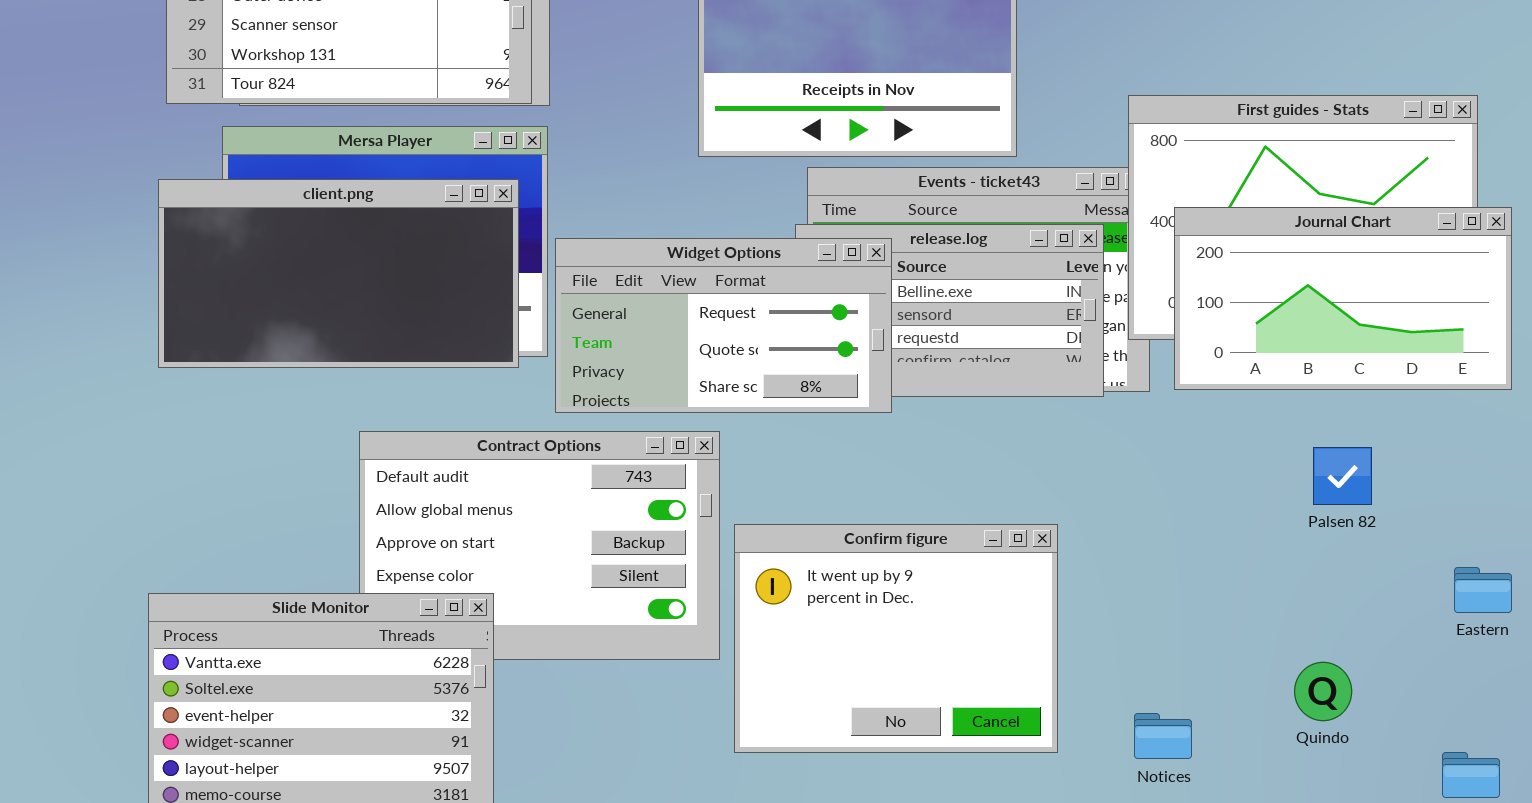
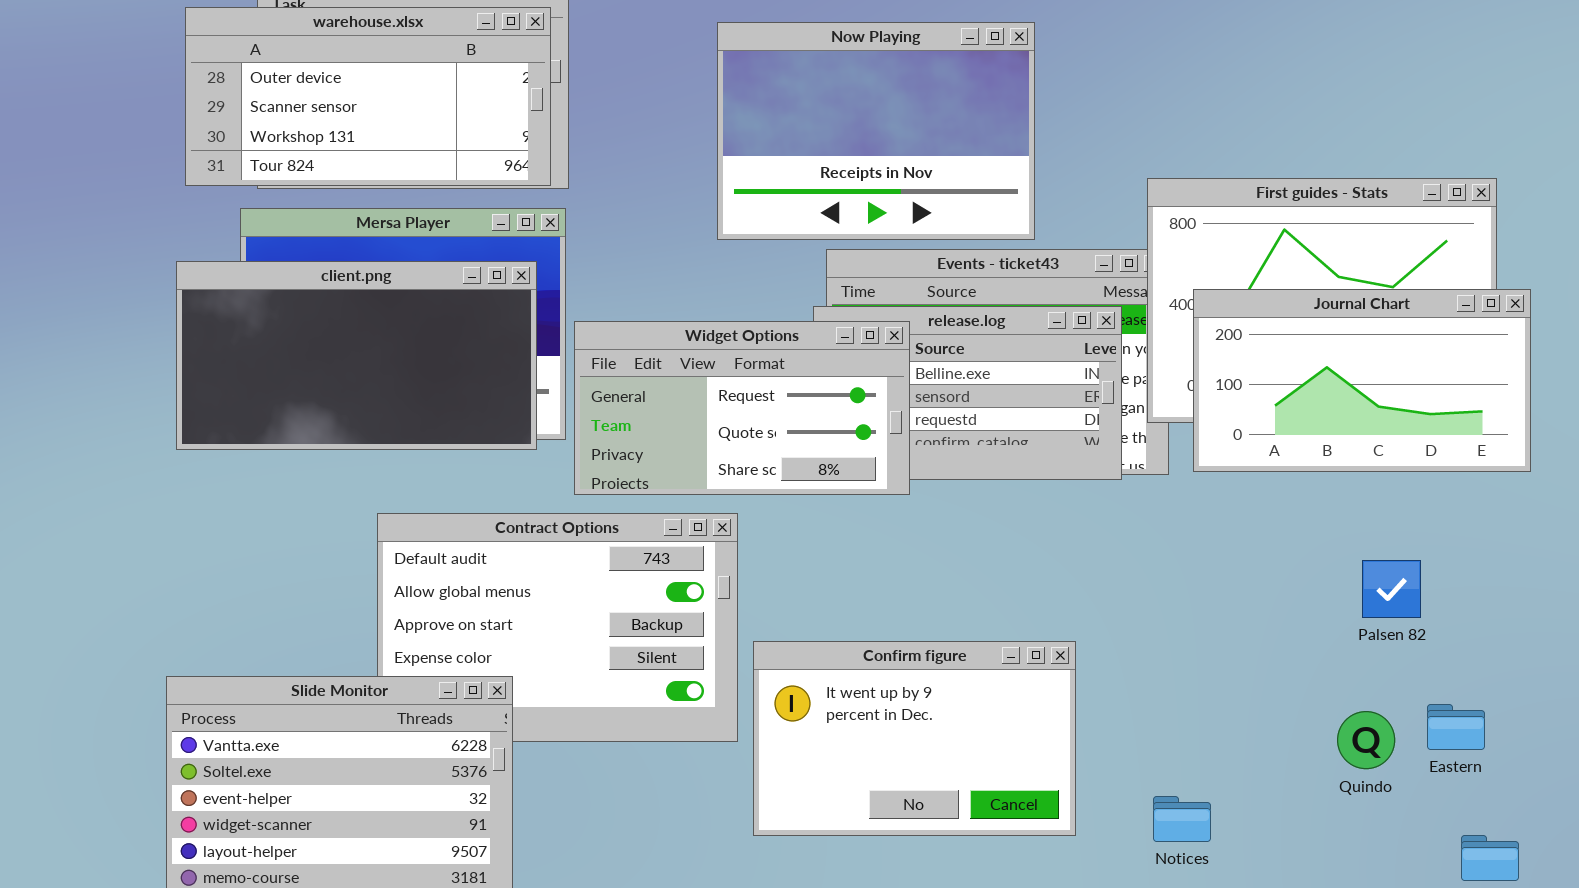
Palsen 82: [1313,447,1372,505] -> [1362,560,1421,618], moved
Confirm figure: [734,524,1058,753] -> [753,641,1076,836], resized
Eastern: [1454,567,1512,613] -> [1427,704,1485,750], moved
Quindo: [1294,662,1352,721] -> [1337,711,1395,769], moved

